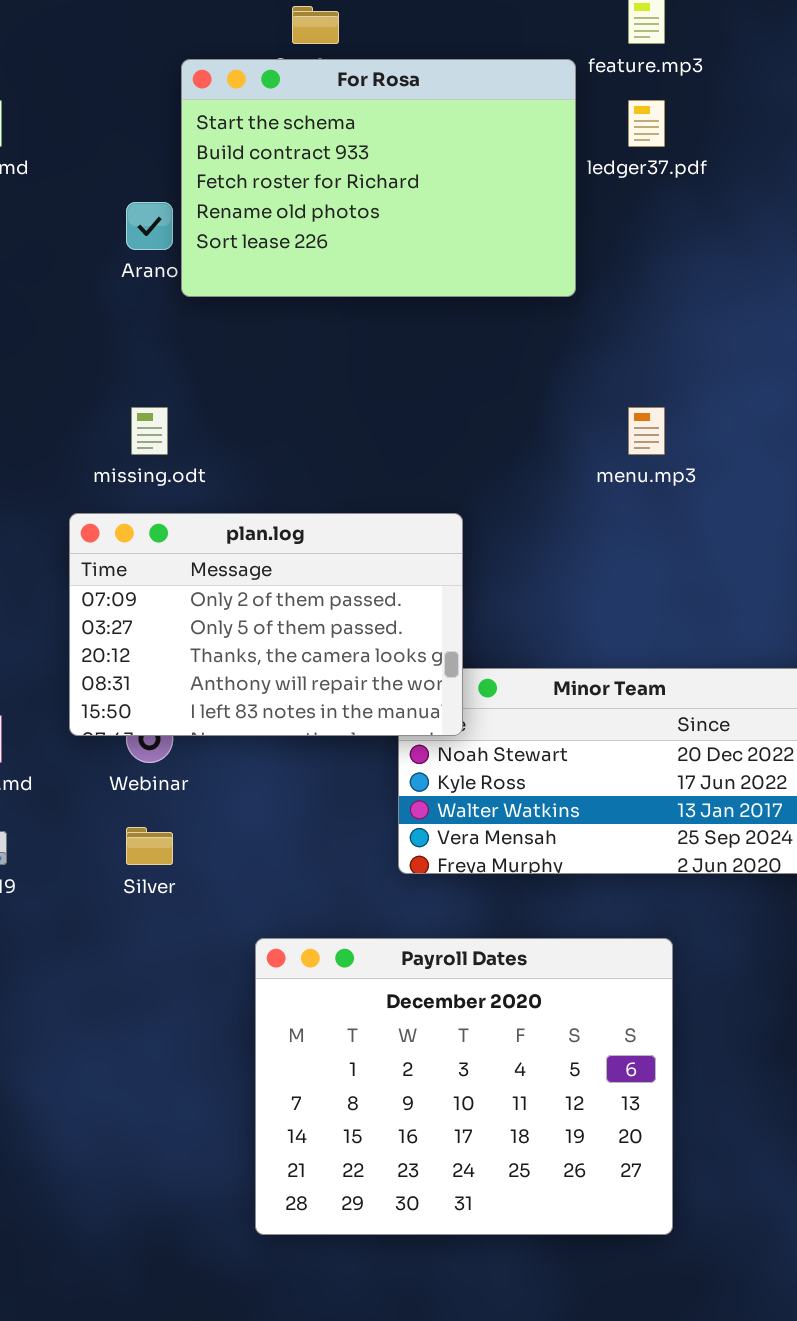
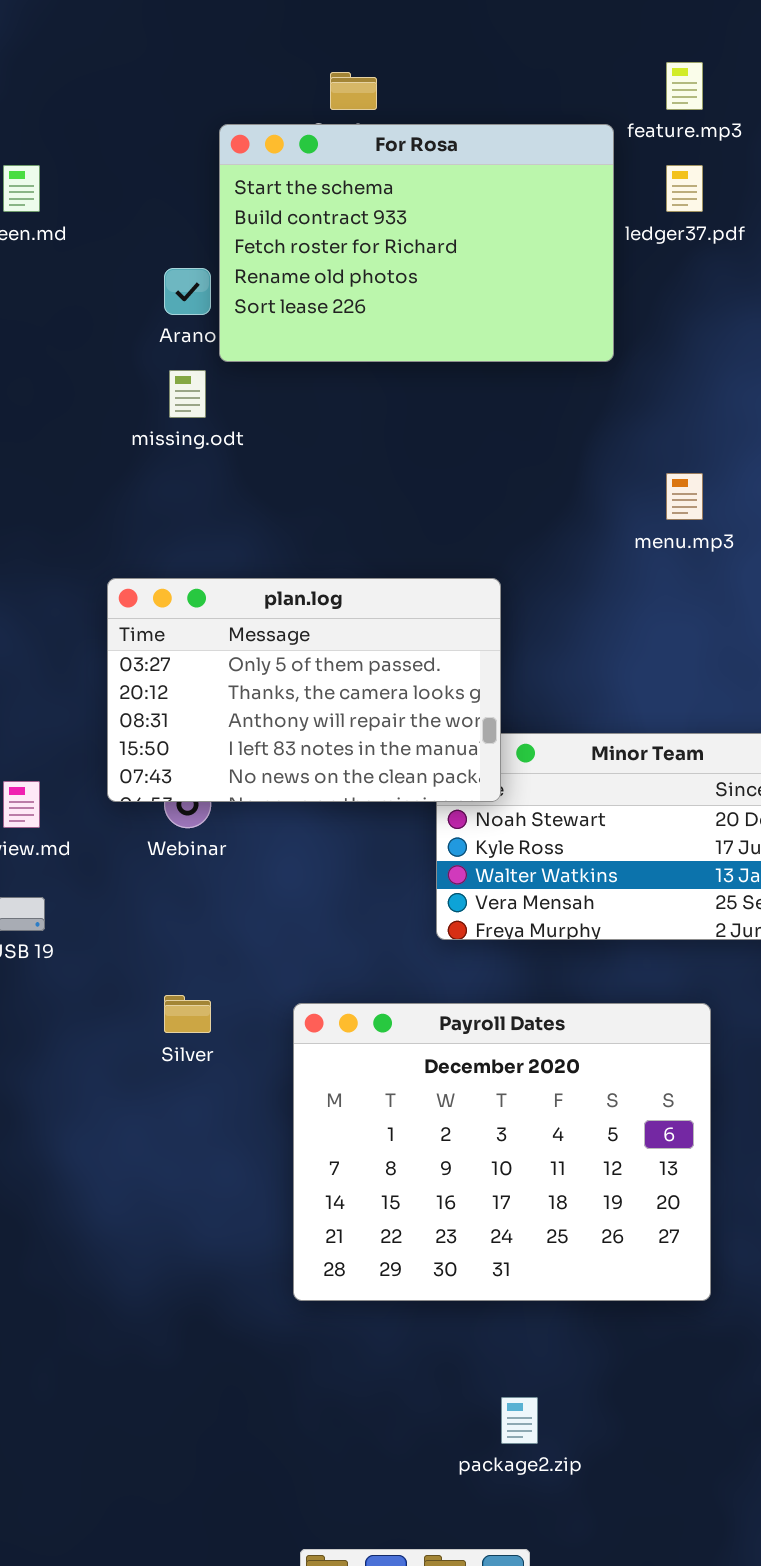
missing.odt: [131,407,168,455] -> [169,370,206,418], moved
plan.log: [69,513,463,736] -> [107,578,501,802], scrolled down 1 row
Silver: [126,827,173,865] -> [164,995,211,1033], moved

